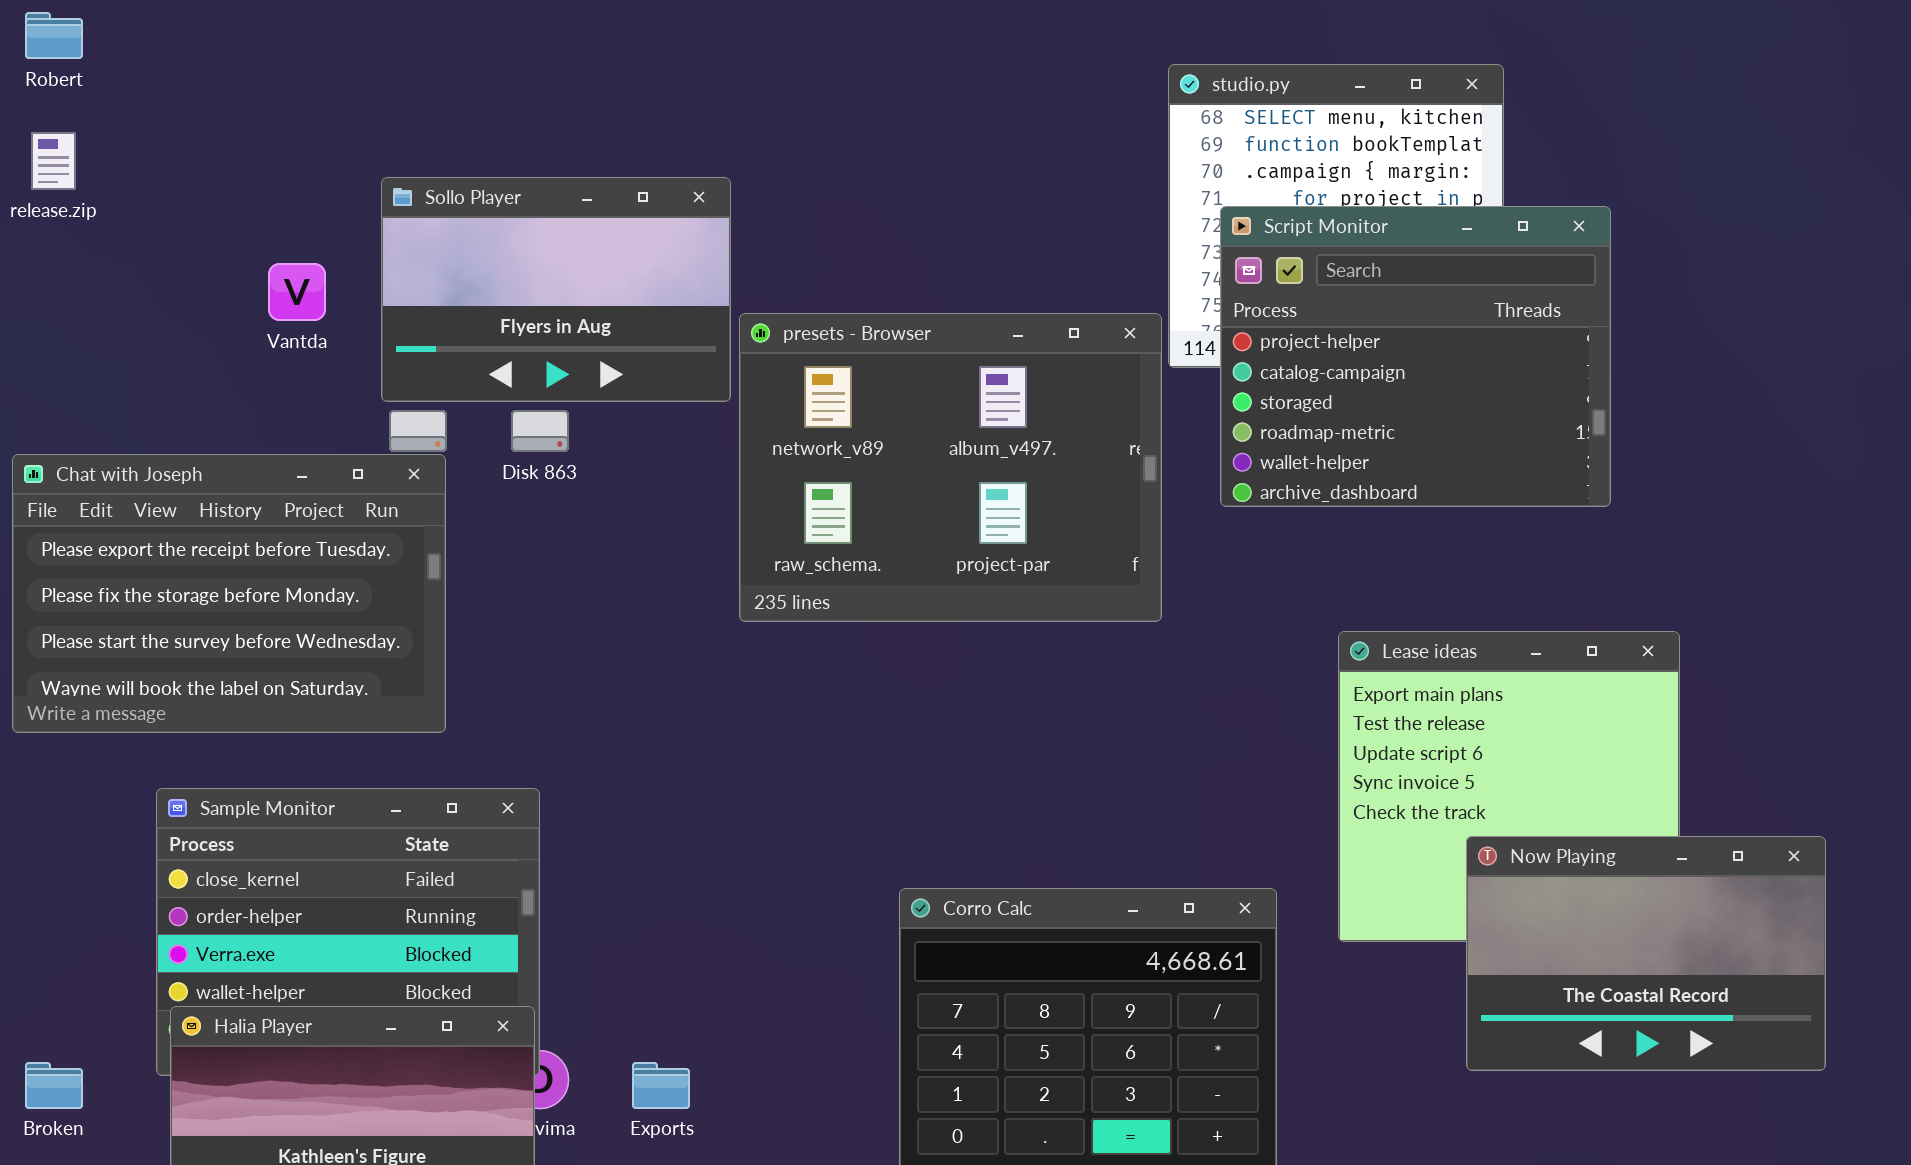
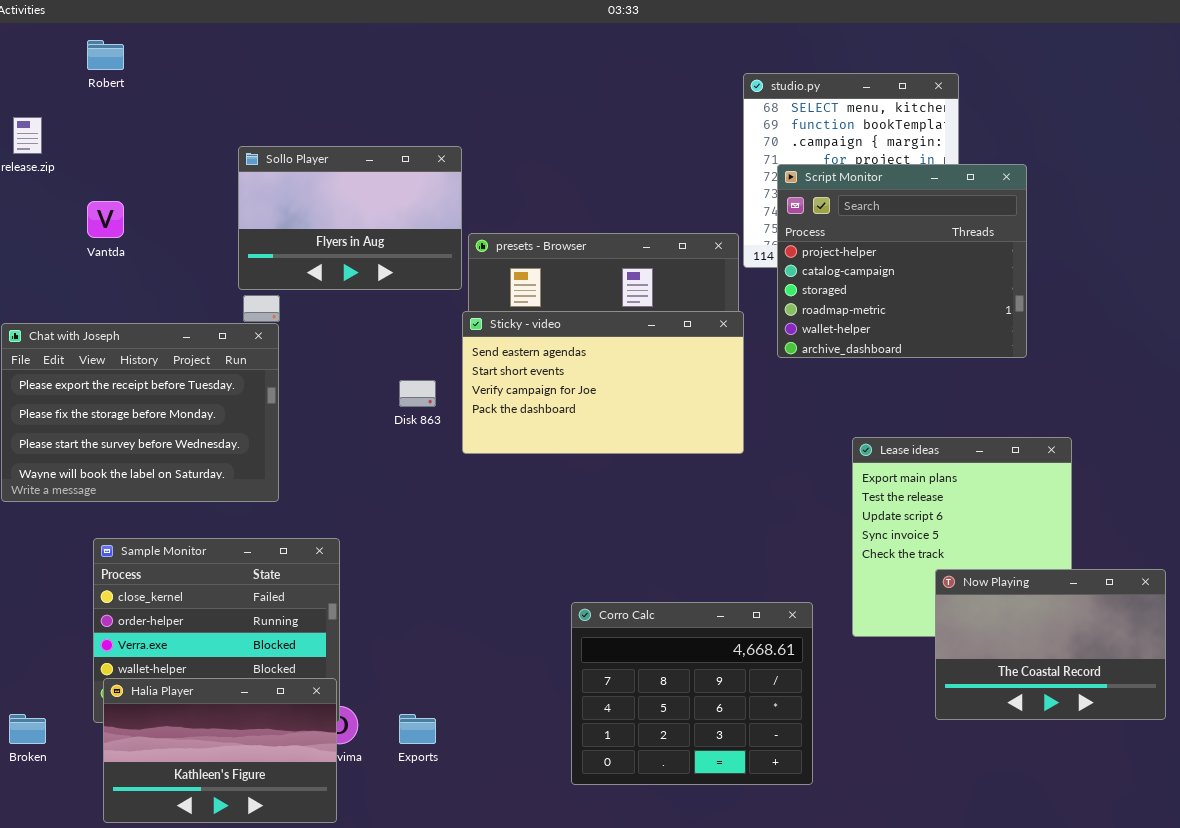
Robert: [25,12,83,59] -> [87,40,124,70], moved
Vantda: [268,263,326,321] -> [87,201,124,238], moved
Disk 863: [511,410,569,452] -> [399,380,436,407], moved
Sticky - video: none -> [462,311,744,454], opened

